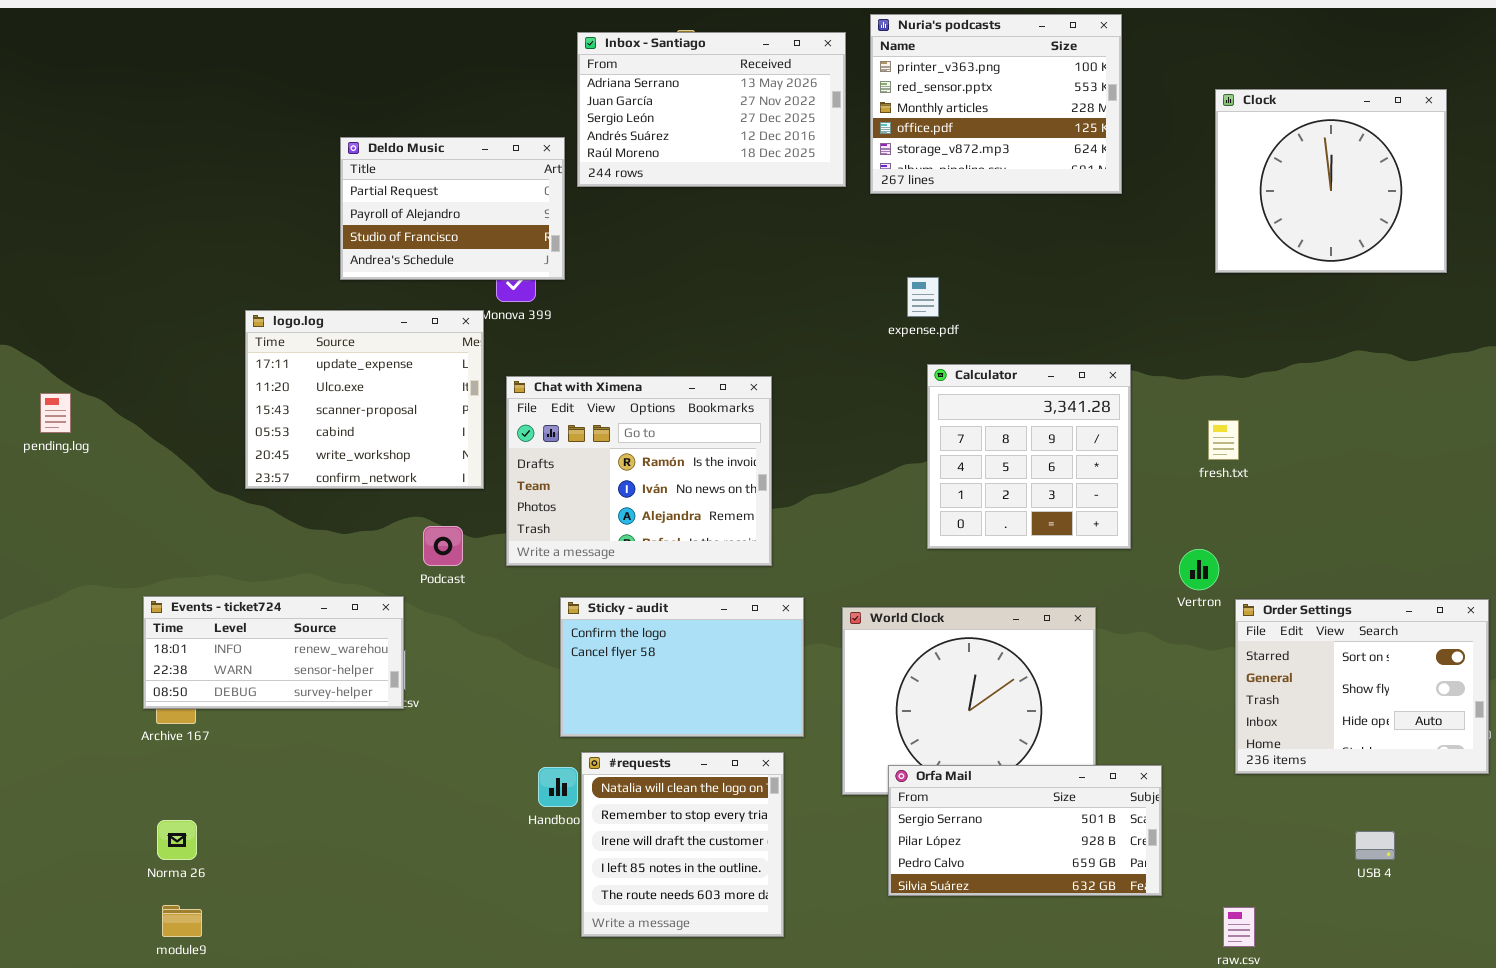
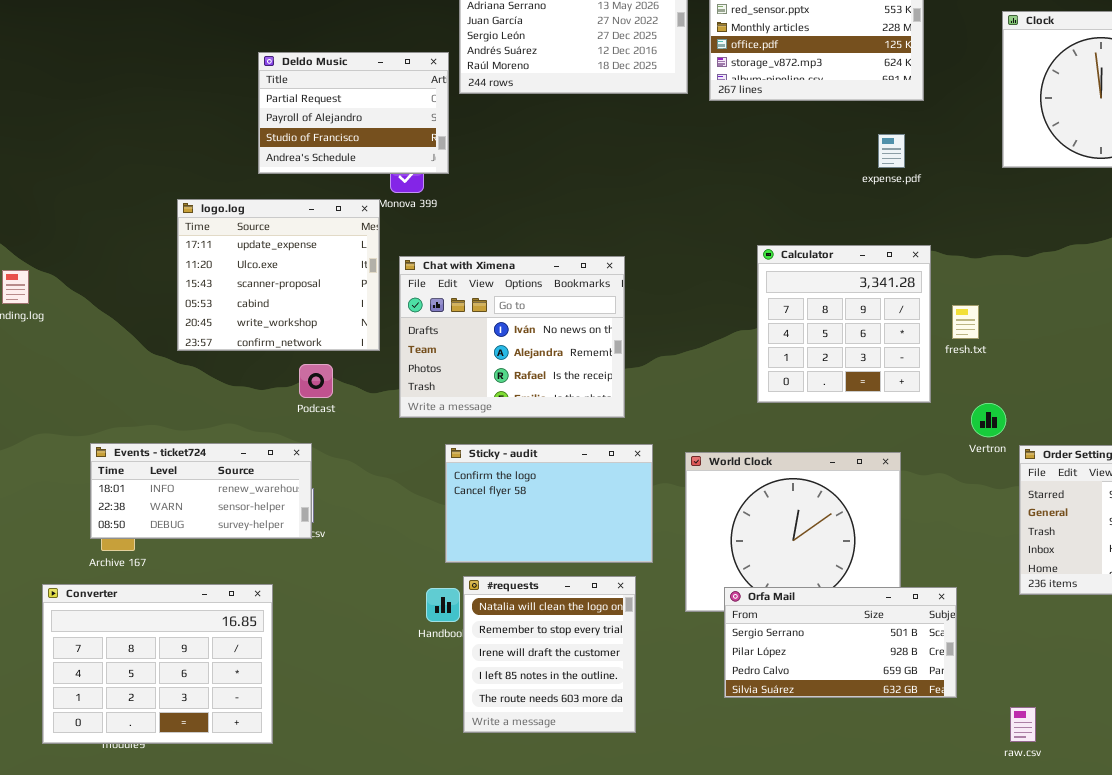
expense.pdf: [907,277,939,317] -> [878,134,905,168], moved
Chat with Ximena: [506,376,772,566] -> [399,256,625,418], scrolled down 1 row
fresh.txt: [1208,420,1239,460] -> [952,305,979,339], moved
Podcast: [423,526,463,566] -> [299,364,333,398], moved
Converter: none -> [42,584,273,744], opened

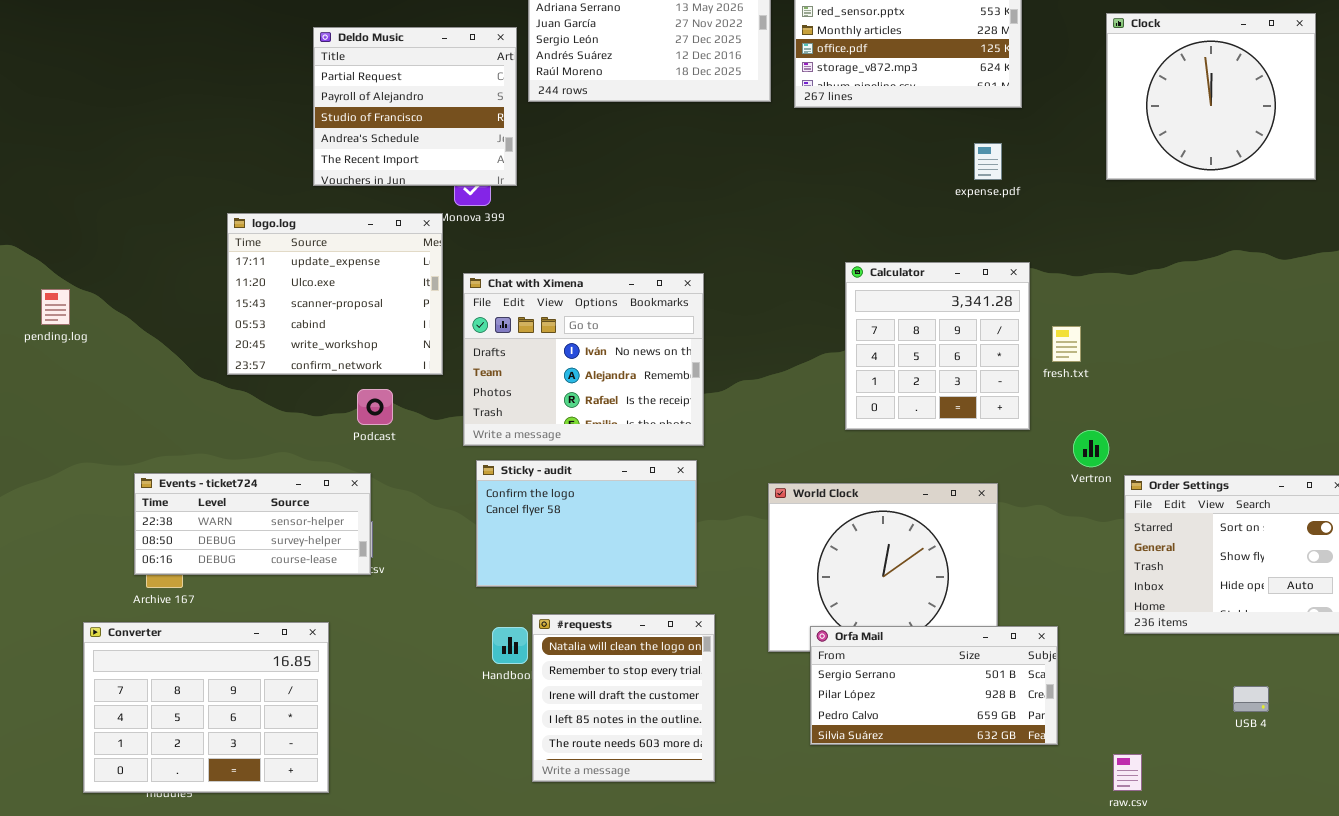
Deldo Music: [258,52,449,174] -> [313,27,517,186], resized
Events - ticket724: [90,443,312,539] -> [134,473,371,575], scrolled down 1 row
Sticky - audit: [445,444,653,563] -> [476,460,697,587], moved

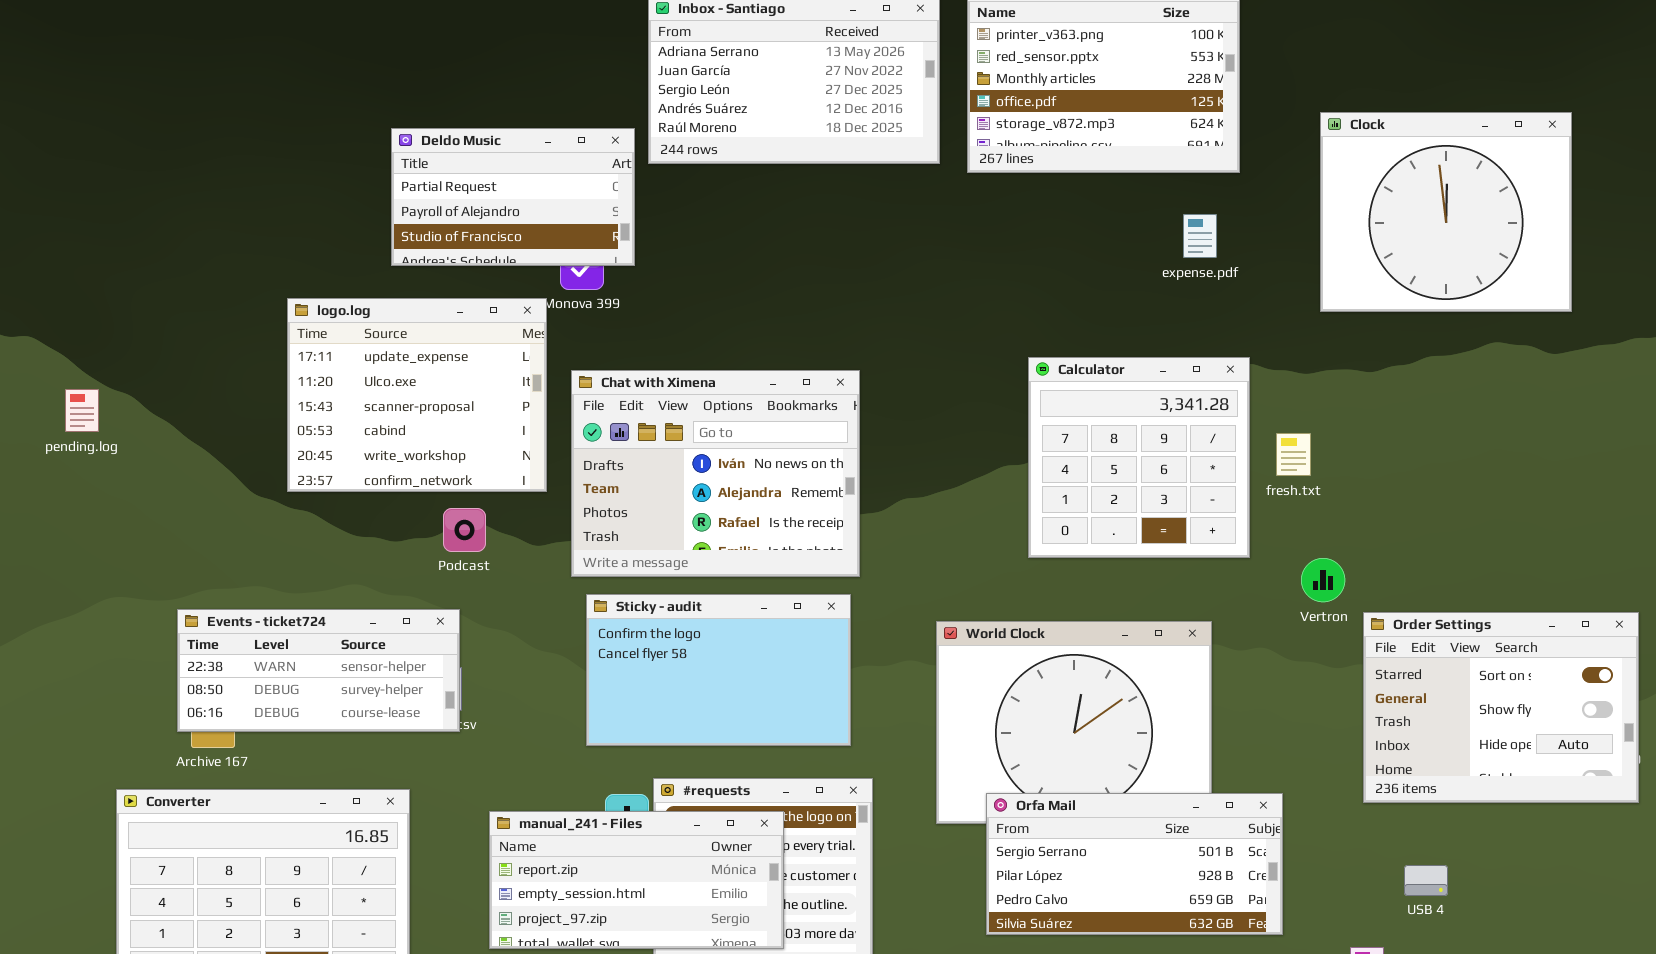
Clock: [1106,13,1316,180] -> [1320,112,1572,312], moved
Deldo Music: [313,27,517,186] -> [391,128,635,266], resized
manual_241 - Files: none -> [489,811,784,949], opened
USB 4: [1233,686,1269,712] -> [1404,865,1448,896], moved

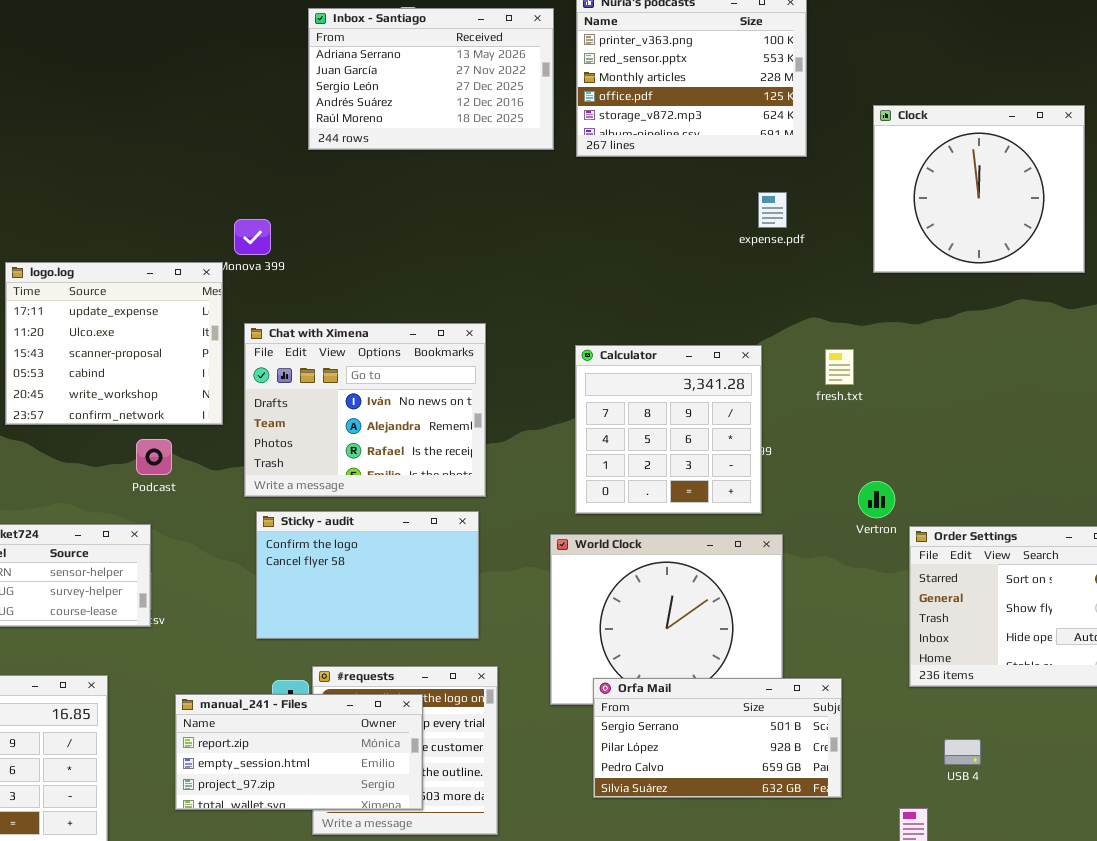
Deldo Music: [391,128,635,266] -> none, closed
Calculator: [1028,357,1250,558] -> [575,345,762,514], moved
fresh.txt: [1276,433,1311,476] -> [825,349,854,385], moved

